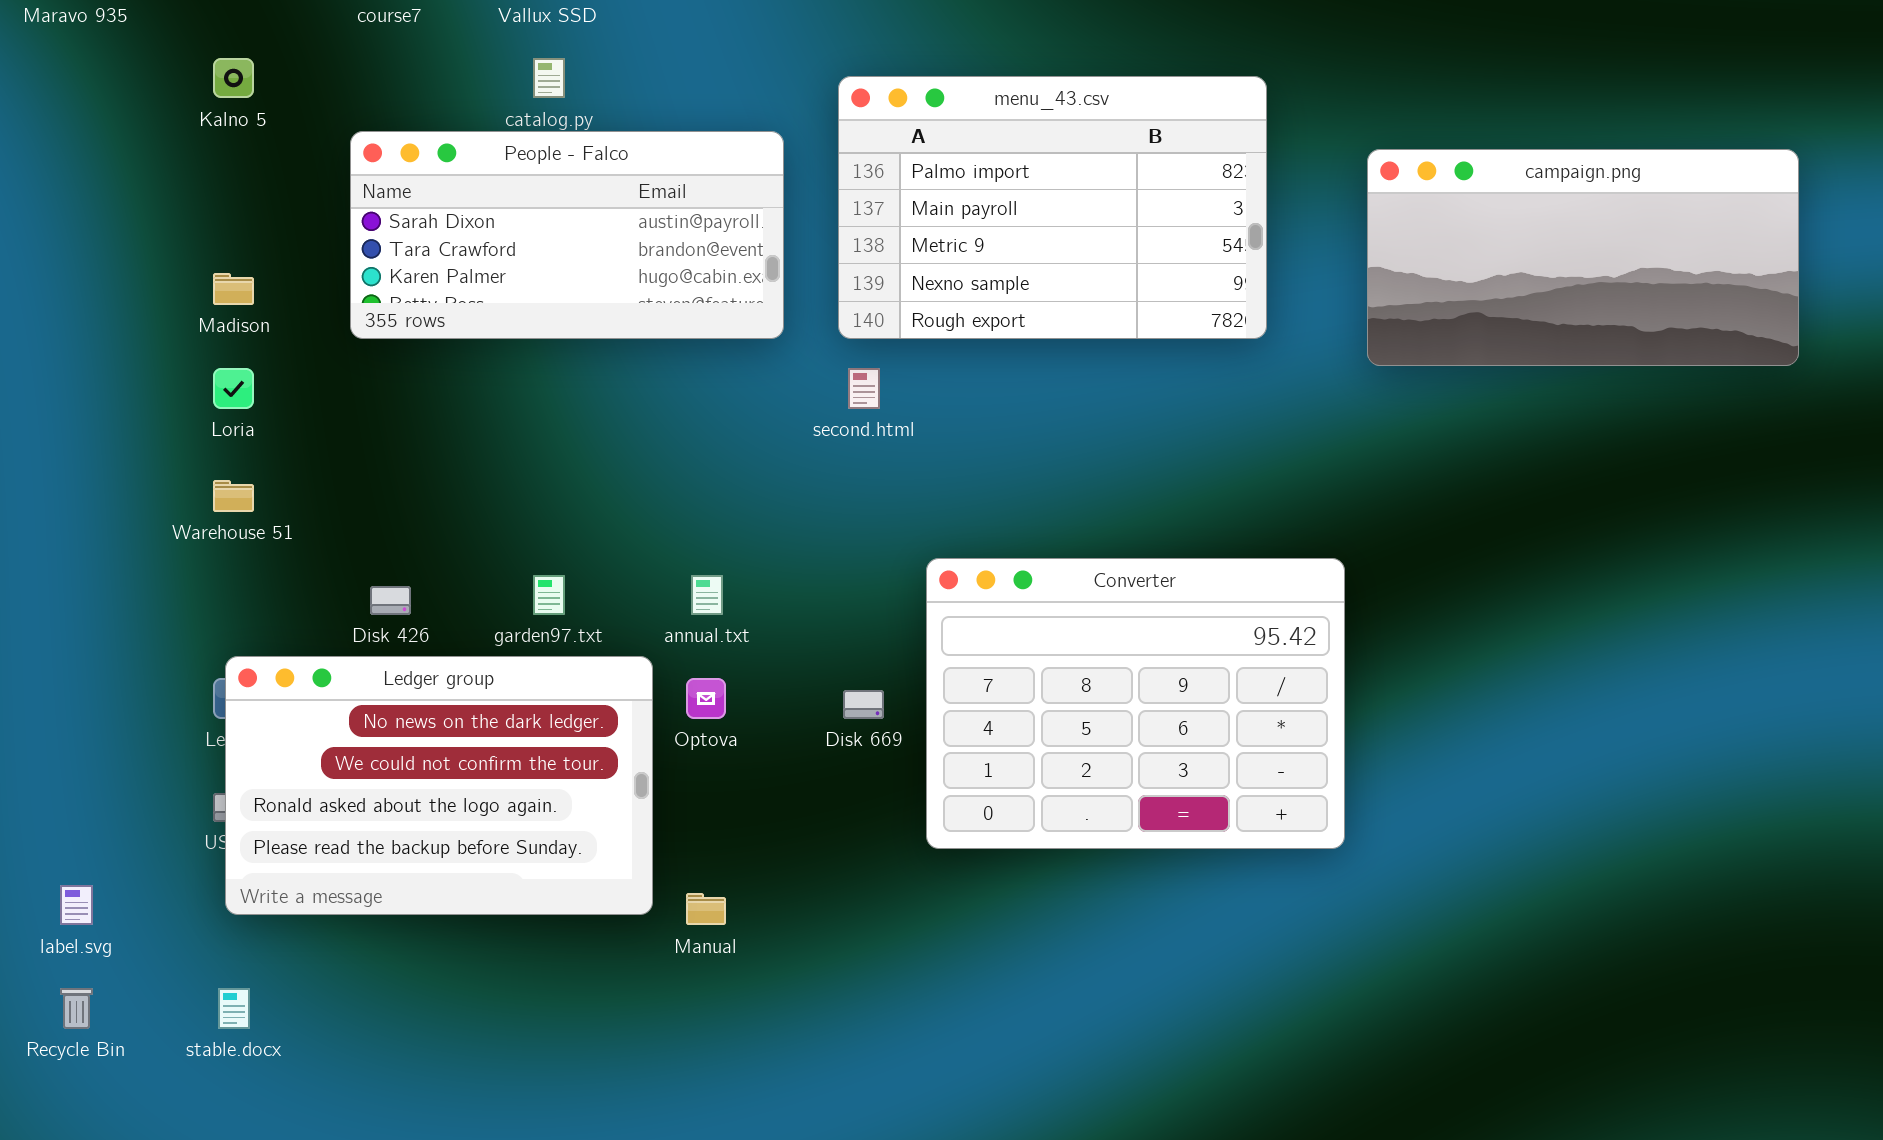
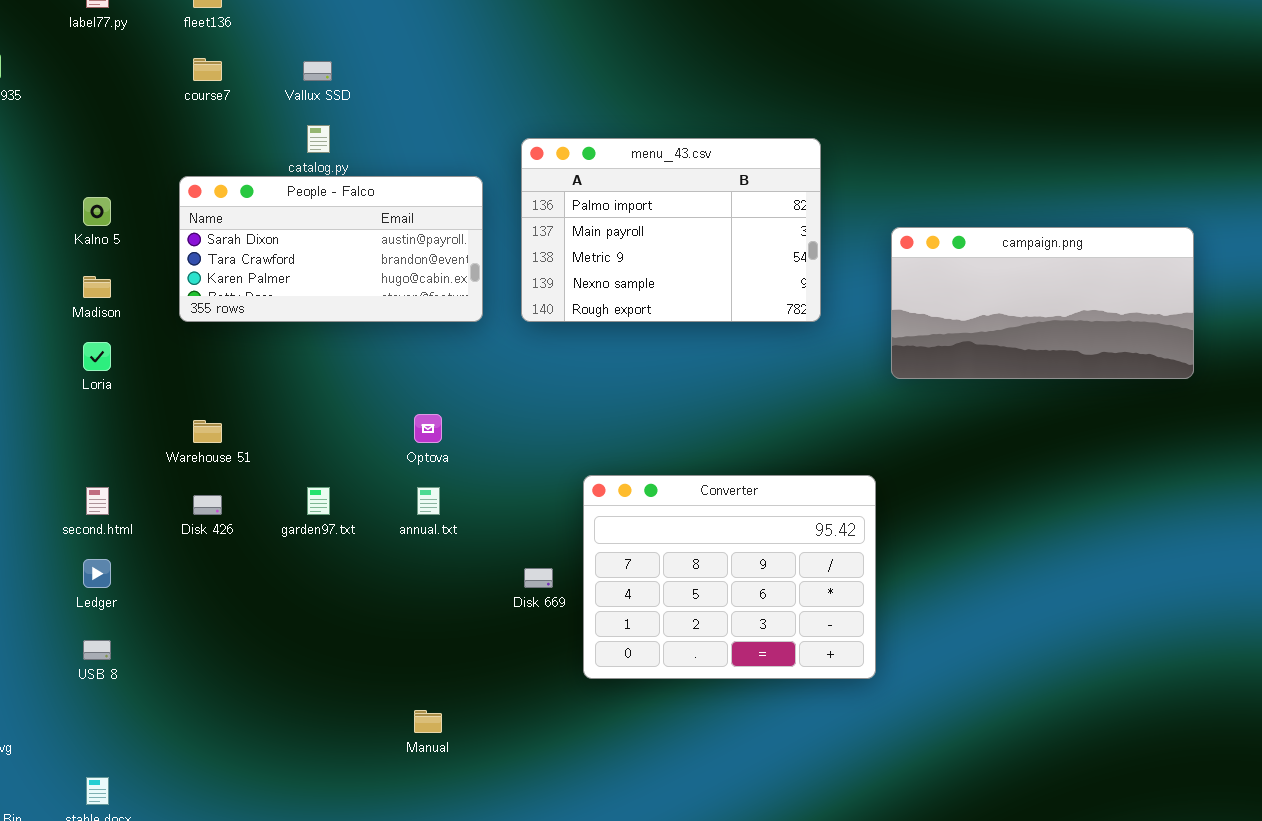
Kalno 5: [213,58,254,98] -> [83,197,111,226], moved
campaign.png: [1367,149,1799,366] -> [891,227,1194,379], moved
second.html: [848,368,880,409] -> [86,487,109,515], moved
Warehouse 51: [213,480,254,512] -> [193,420,222,443], moved
Ledger group: [225,656,653,915] -> none, closed
Optova: [686,678,726,719] -> [414,414,442,443], moved

